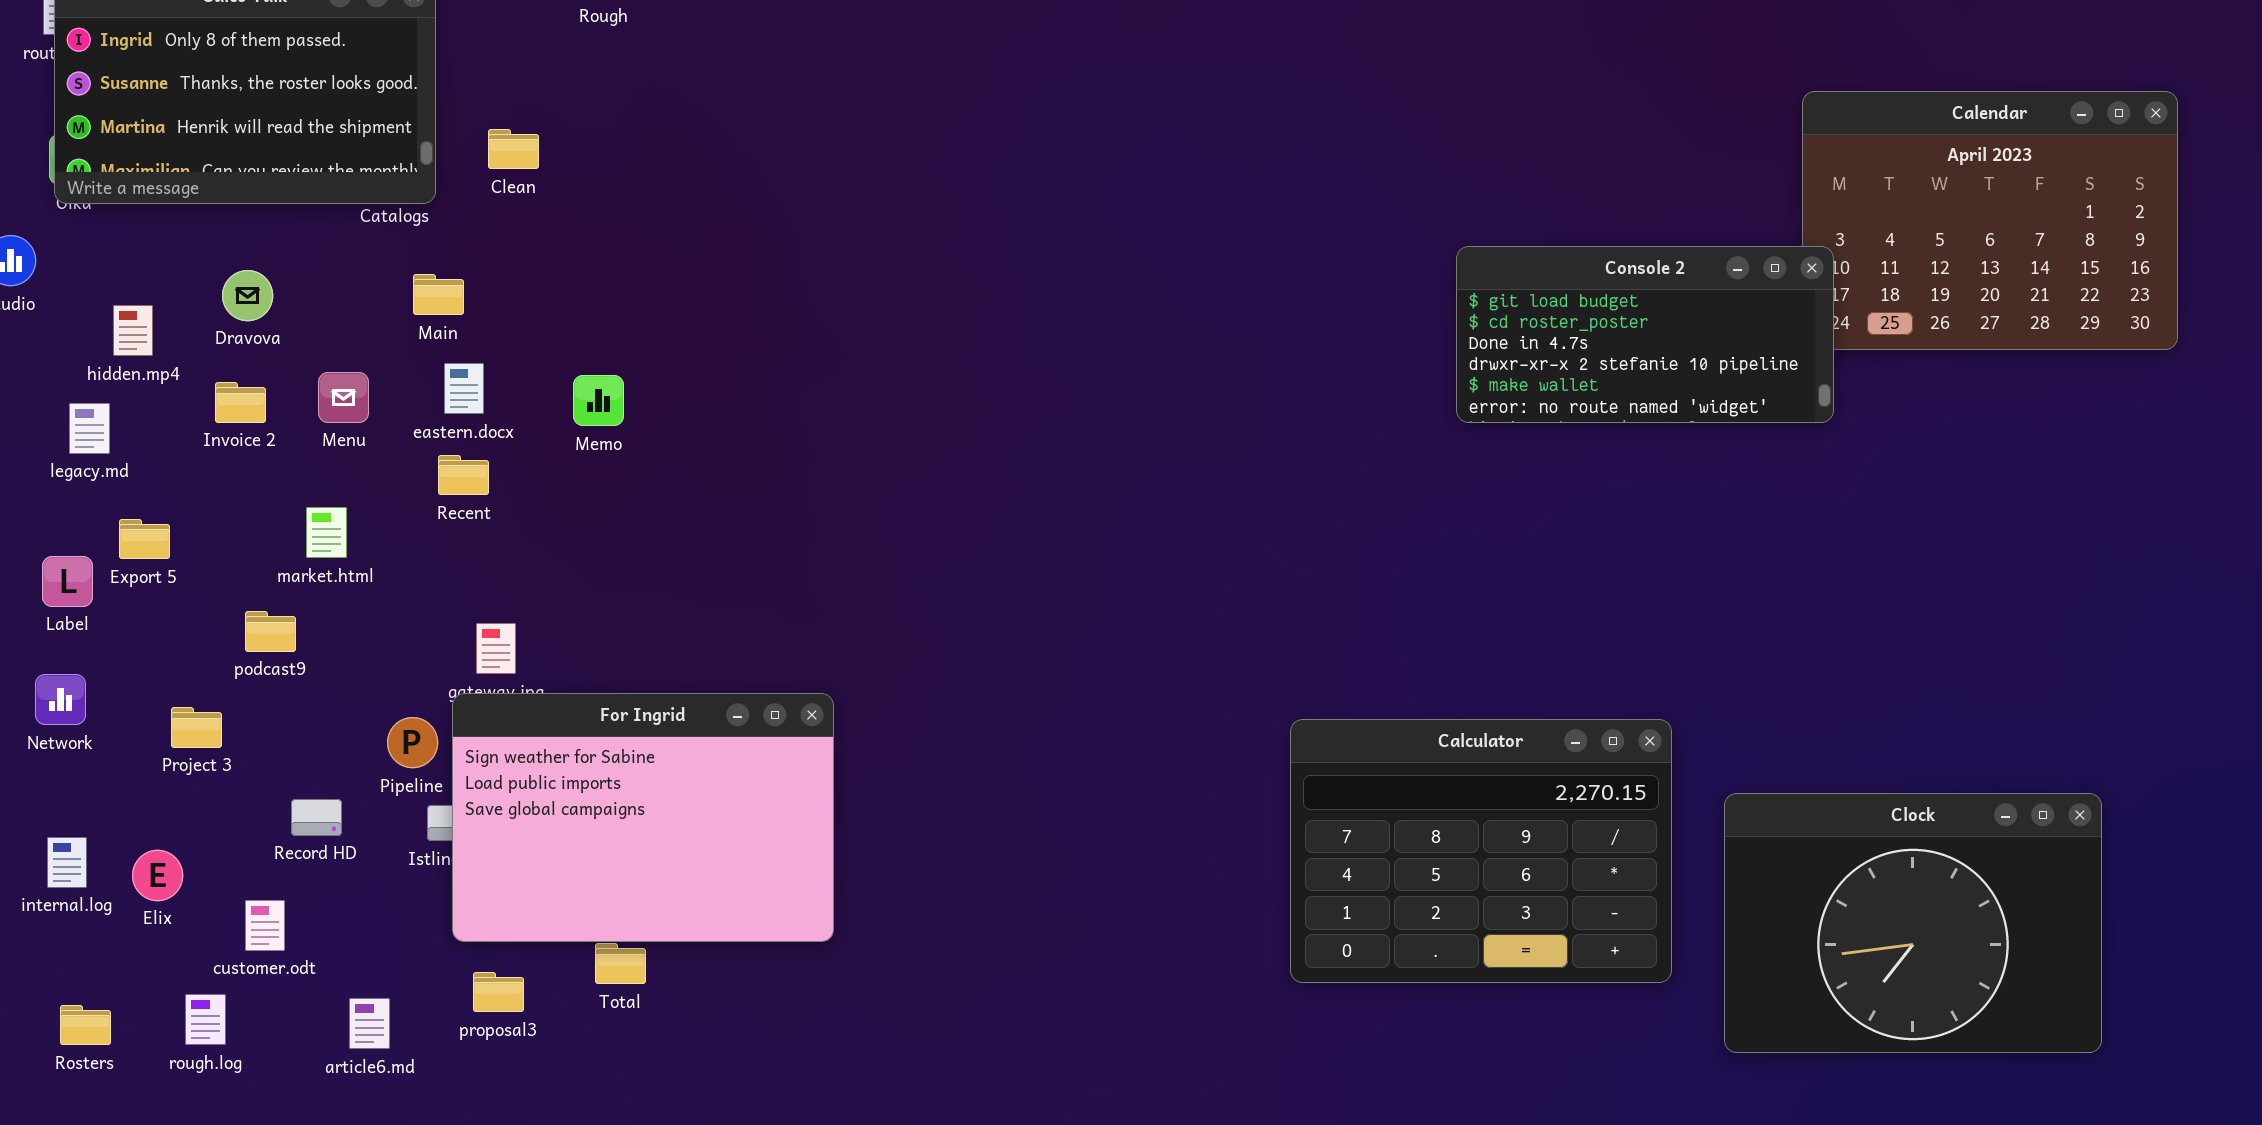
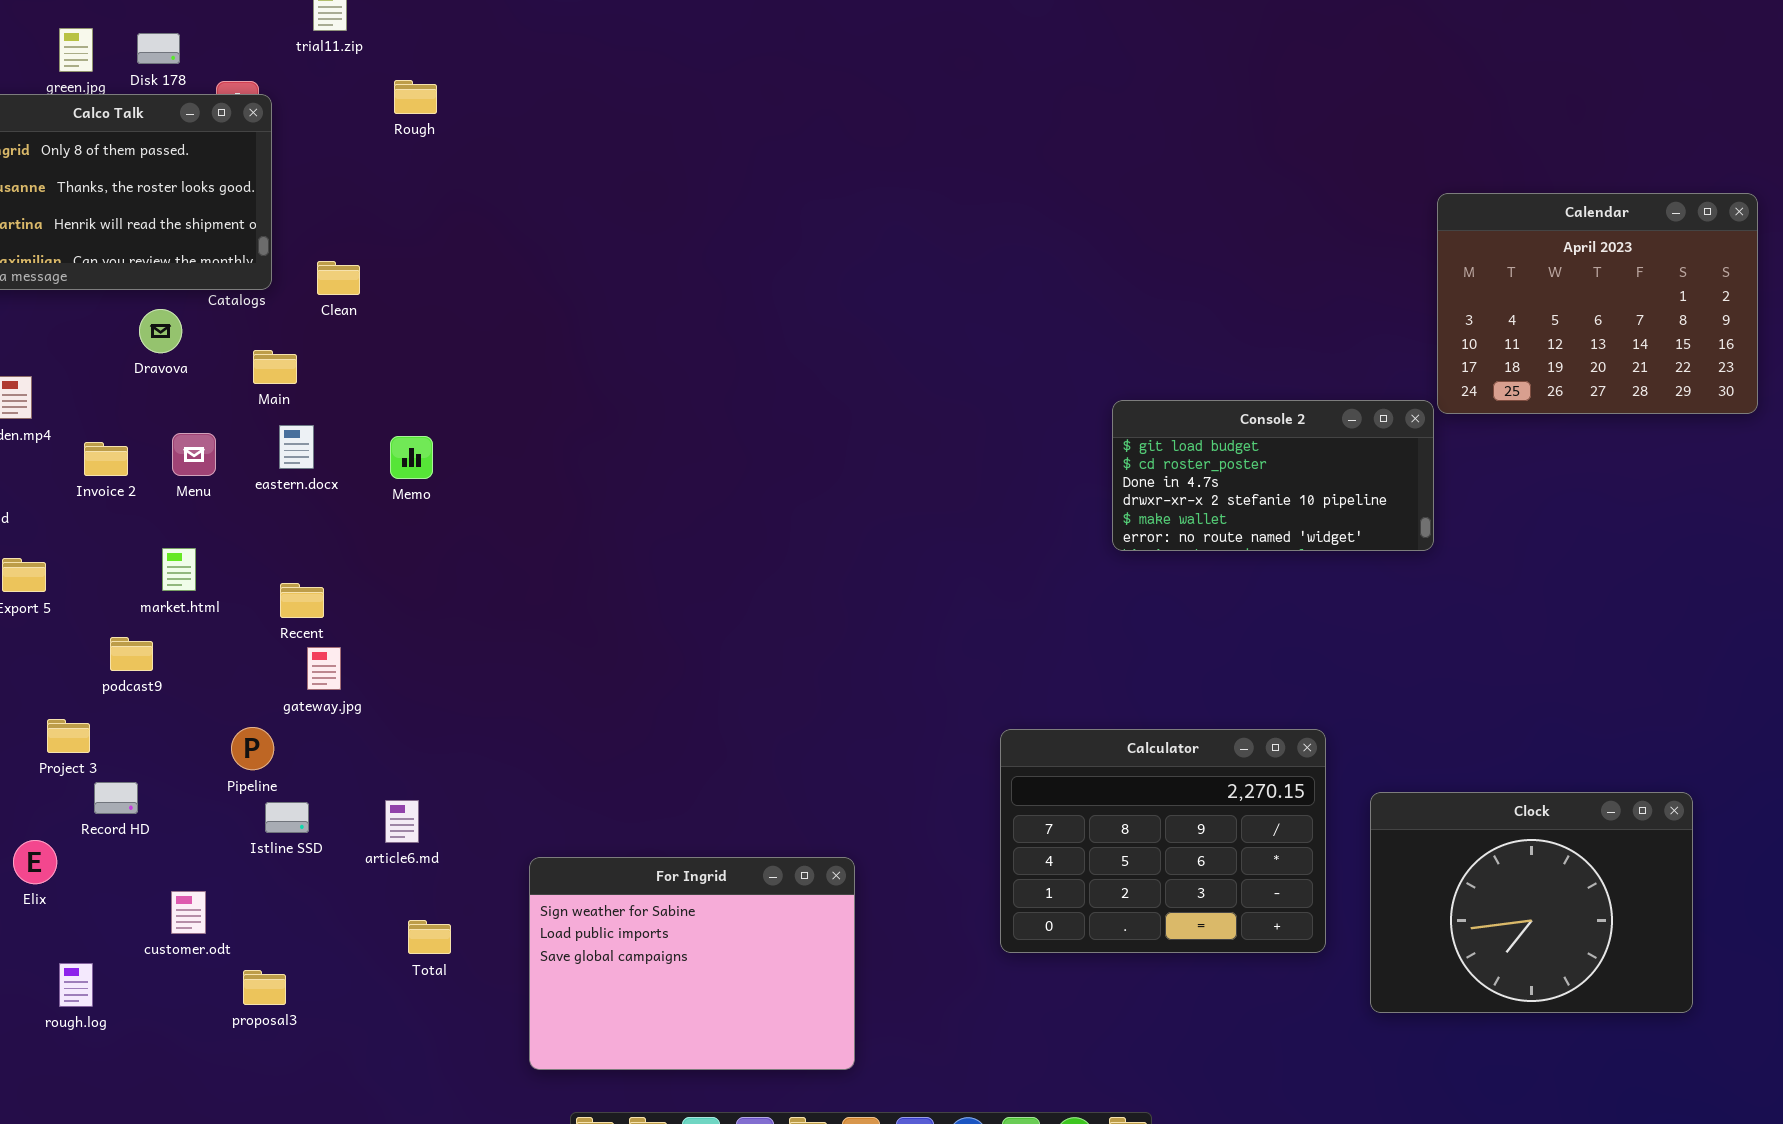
Clean: [488,129,539,169] -> [317,261,360,295], moved
Console 2: [1456,246,1834,423] -> [1112,400,1434,551], moved
Dravova: [222,270,273,321] -> [139,309,182,353], moved
Recent: [438,455,489,495] -> [280,583,324,618], moved
For Ingrid: [452,693,834,942] -> [529,857,855,1070], moved
Record HD: [291,799,342,836] -> [94,782,138,814], moved
customer.odt: [245,900,285,951] -> [171,891,206,934], moved
proposal3: [473,972,524,1012] -> [243,970,286,1005], moved
article6.md: [349,998,390,1049] -> [385,800,419,843], moved

